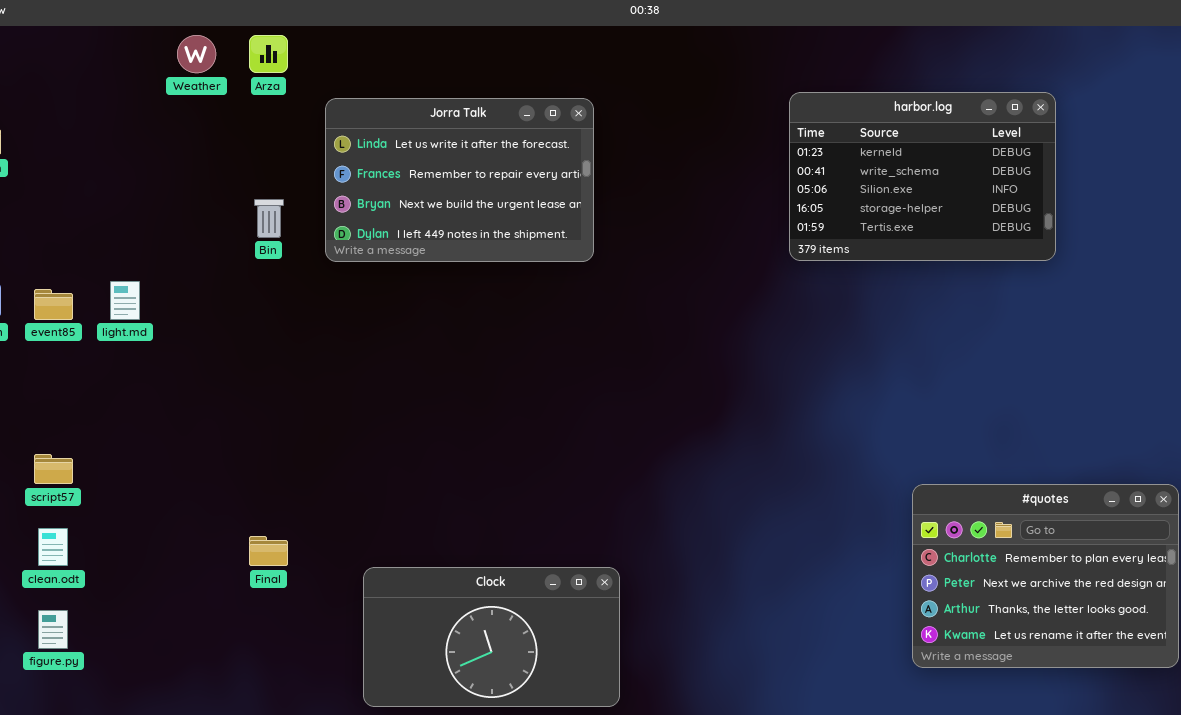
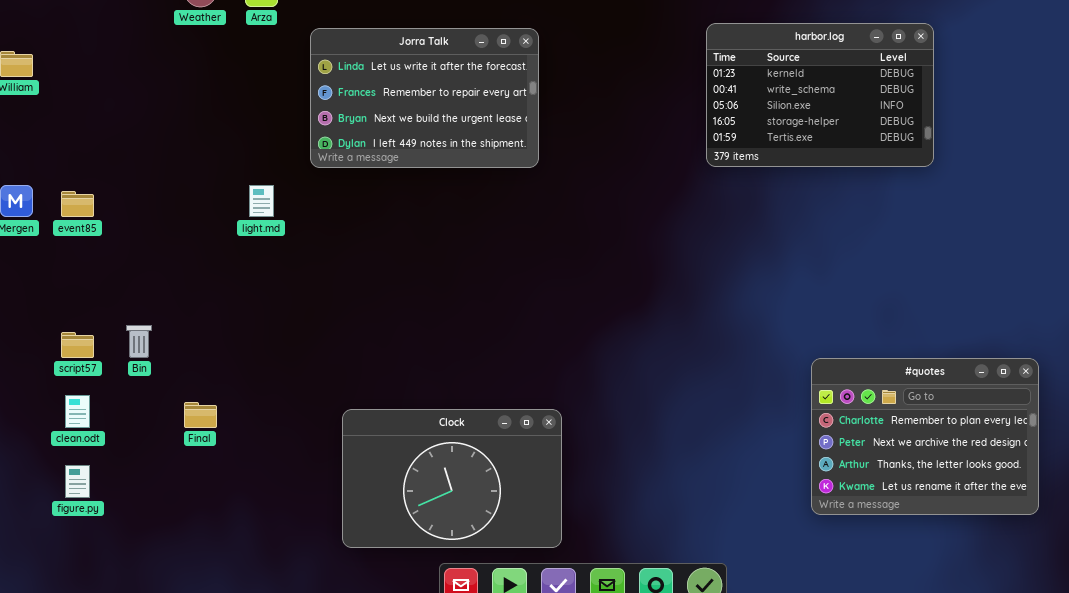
Bin: [254,199,284,238] -> [126,325,152,358], moved
light.md: [110,281,140,320] -> [249,185,274,217], moved
Final: [249,536,288,566] -> [184,402,217,428], moved
Clock: [363,567,620,707] -> [342,409,562,548], resized

